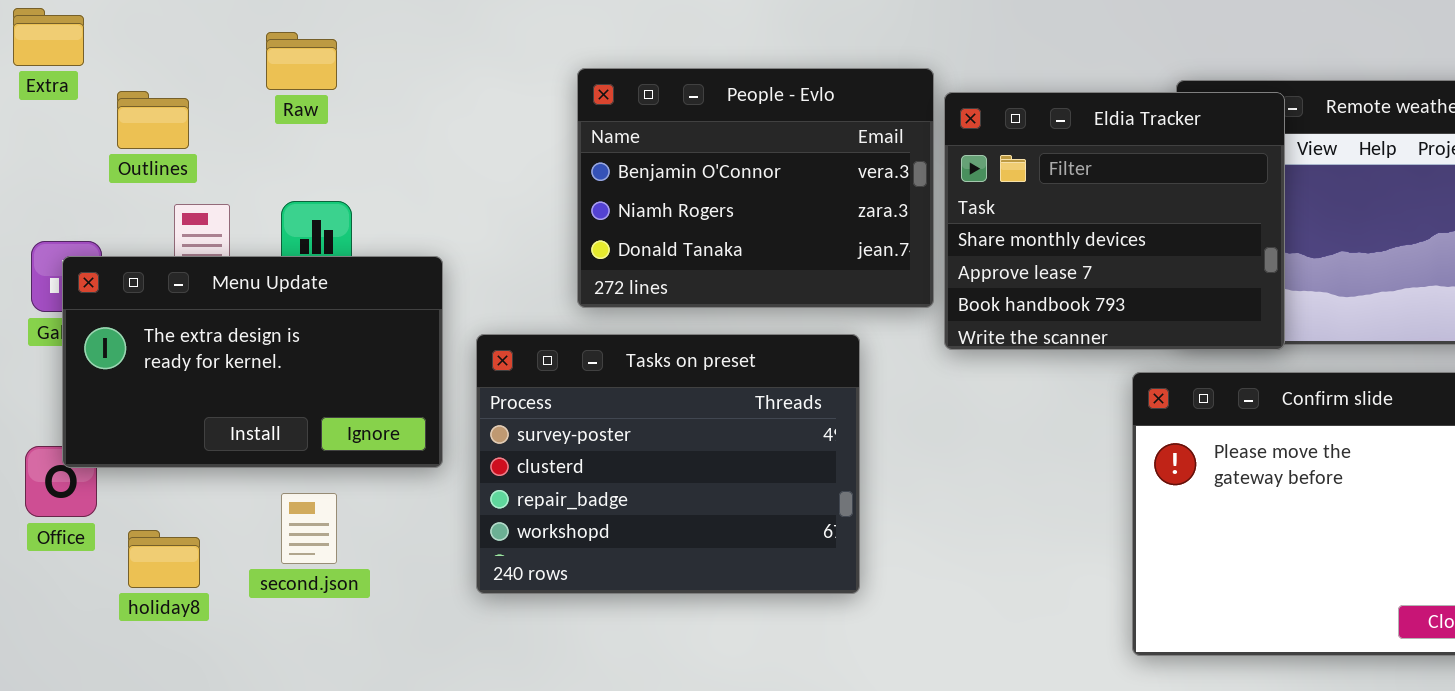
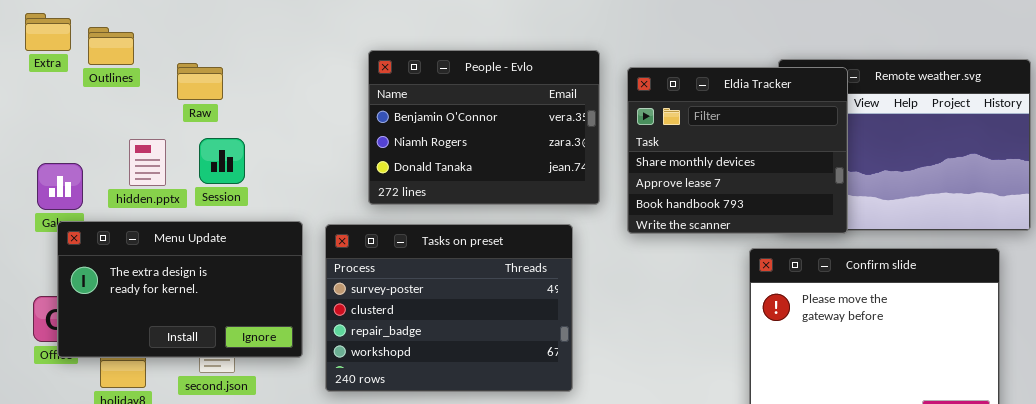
Raw: [266,32,337,90] -> [177,63,223,100], moved
People - Evlo: [577,68,934,308] -> [368,50,600,205], moved
Outlines: [117,91,189,149] -> [88,27,134,65], moved
Menu Update: [62,256,443,468] -> [57,221,303,358], moved

